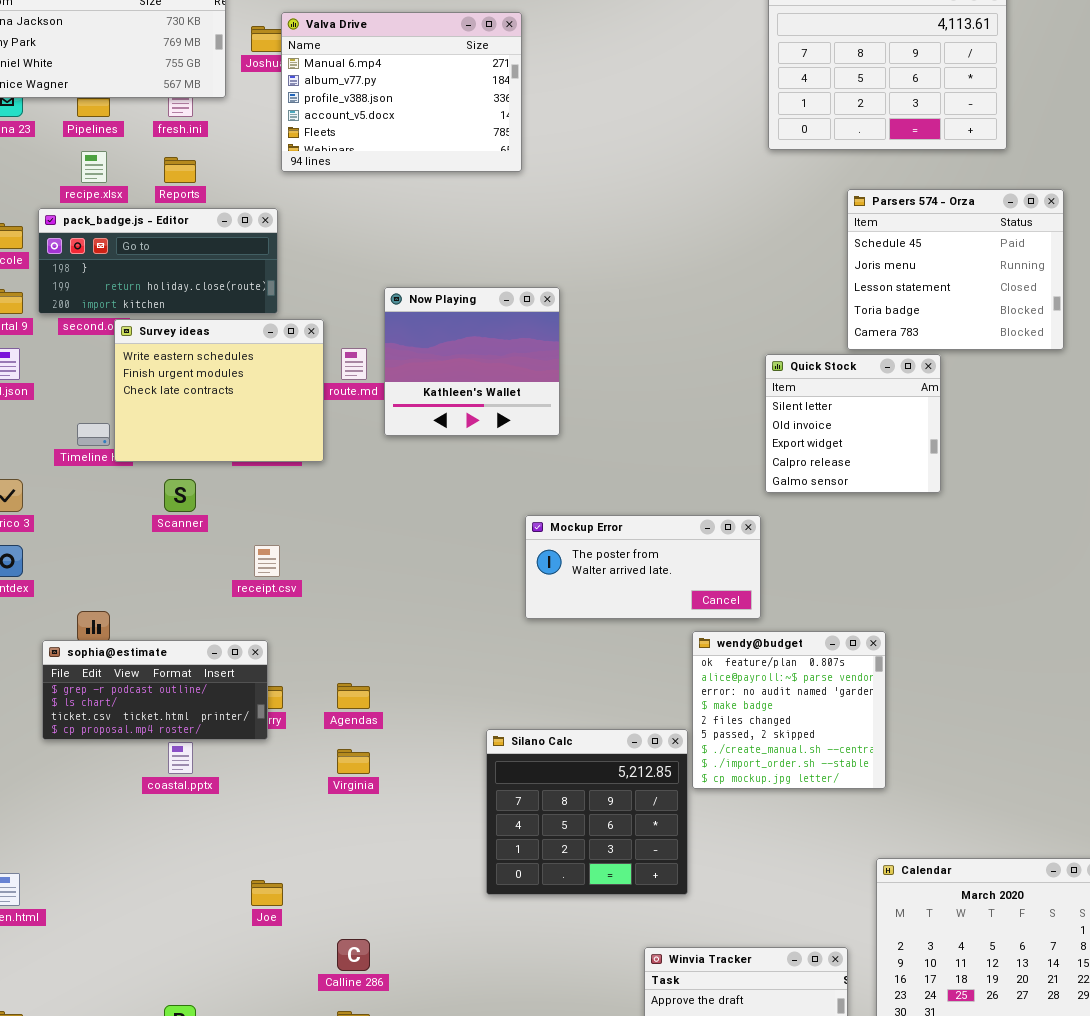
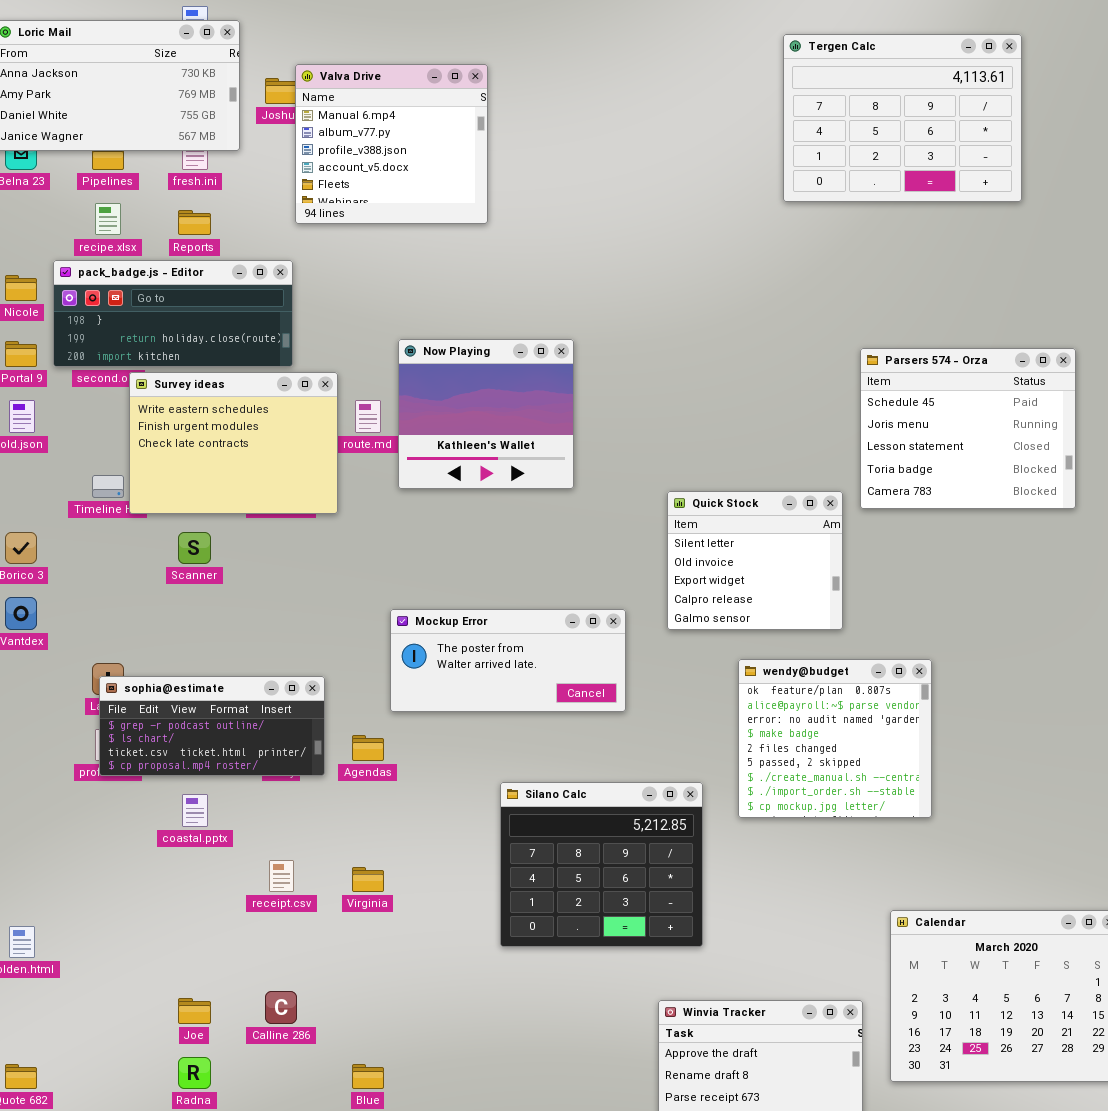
Valva Drive: [281,12,522,172] -> [295,64,488,224], resized
Parsers 574 - Orza: [847,189,1064,350] -> [860,348,1076,509], moved
Quick Stock: [765,354,941,493] -> [667,491,843,630], moved
Mockup Error: [525,515,761,619] -> [390,609,626,712], moved
receipt.csv: [254,545,280,577] -> [269,860,294,892], moved
wendy@budget: [692,631,886,789] -> [738,659,932,818], moved
sophia@estimate: [42,640,268,740] -> [99,676,325,776], moved
Virginia: [337,749,370,774] -> [352,867,384,892], moved
Joe: [251,880,283,906] -> [178,998,211,1024], moved
Calline 286: [337,939,370,971] -> [265,991,297,1024], moved

